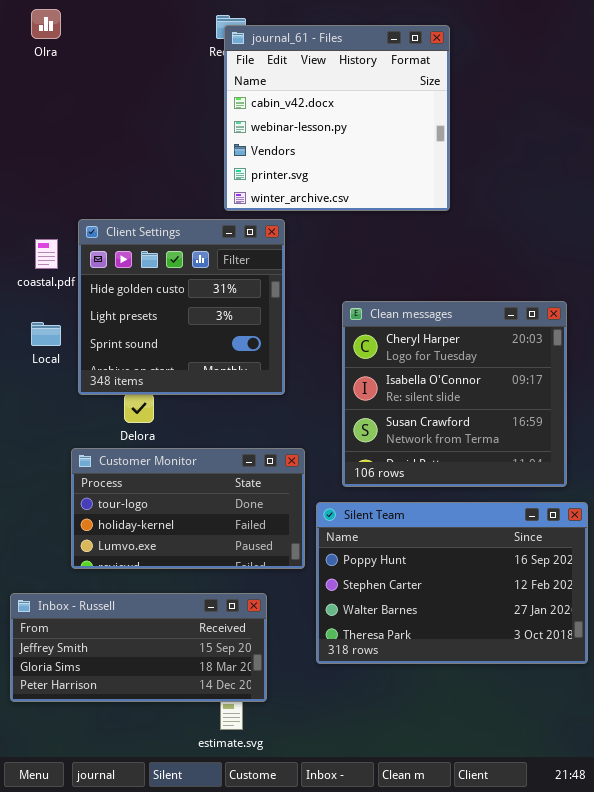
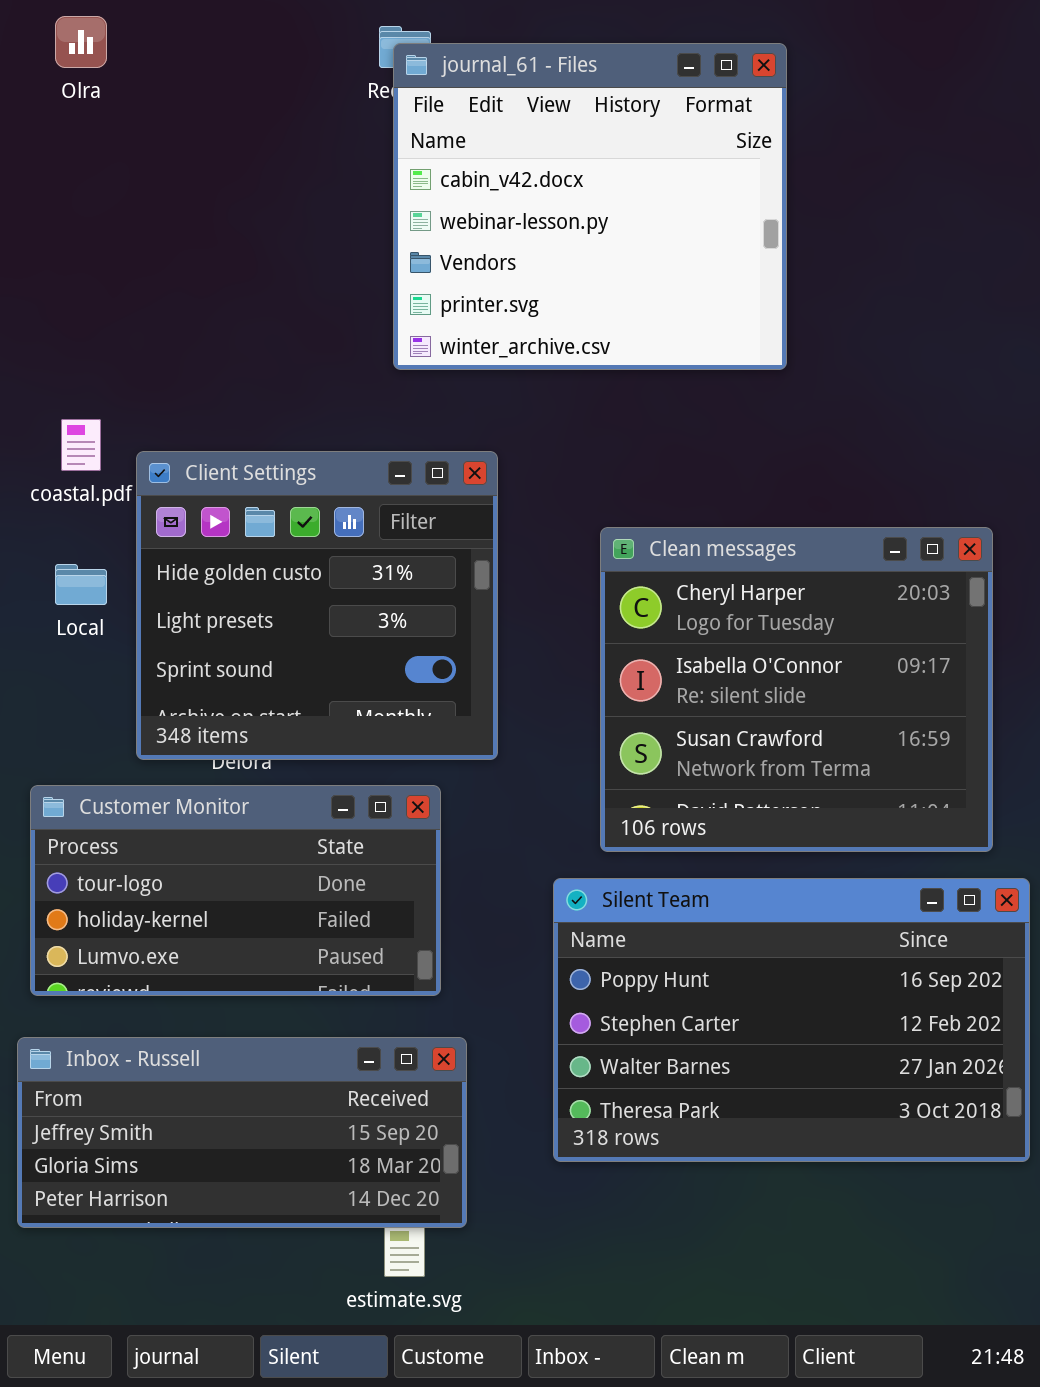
Client Settings: [78,219,285,395] -> [136,451,498,760], moved
Customer Monitor: [71,448,305,569] -> [30,785,441,996], moved

